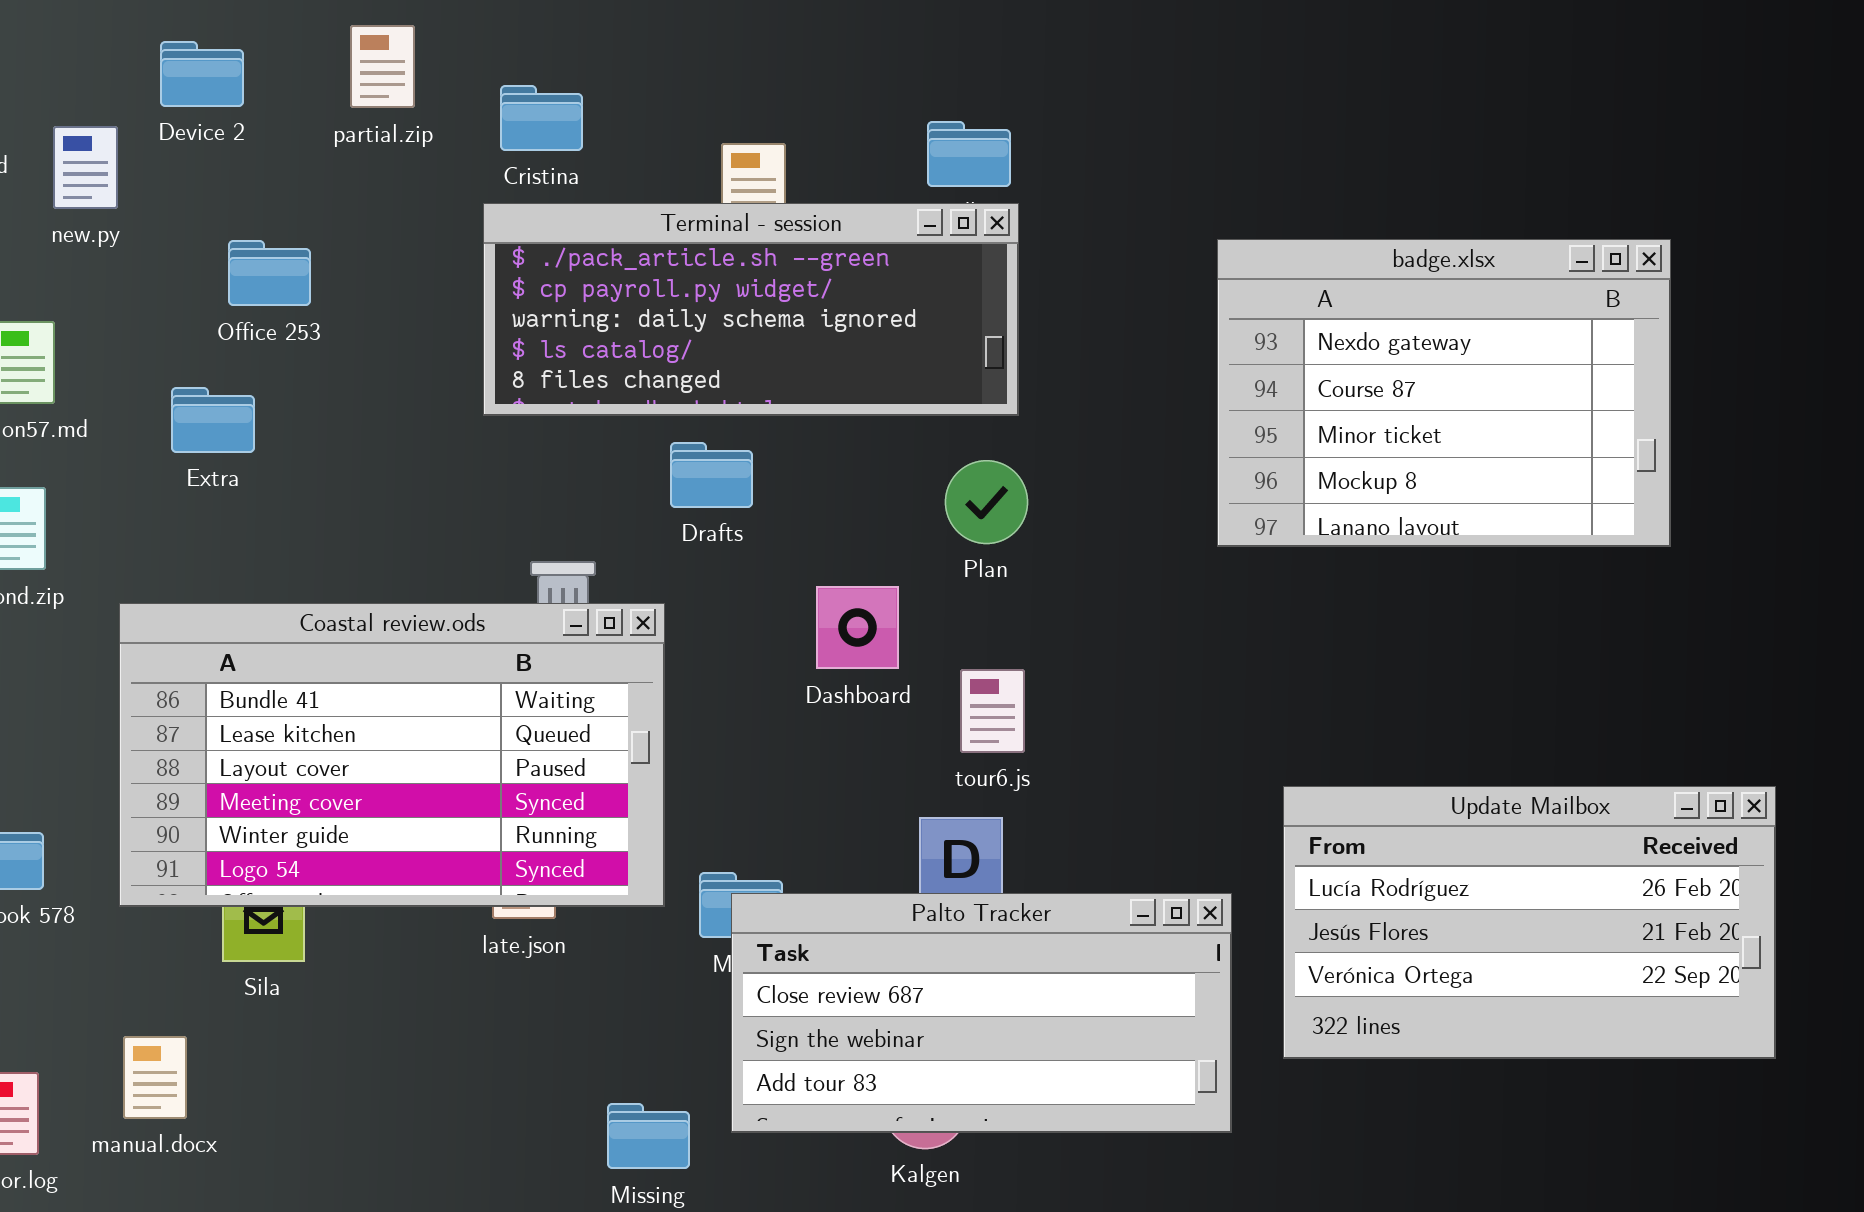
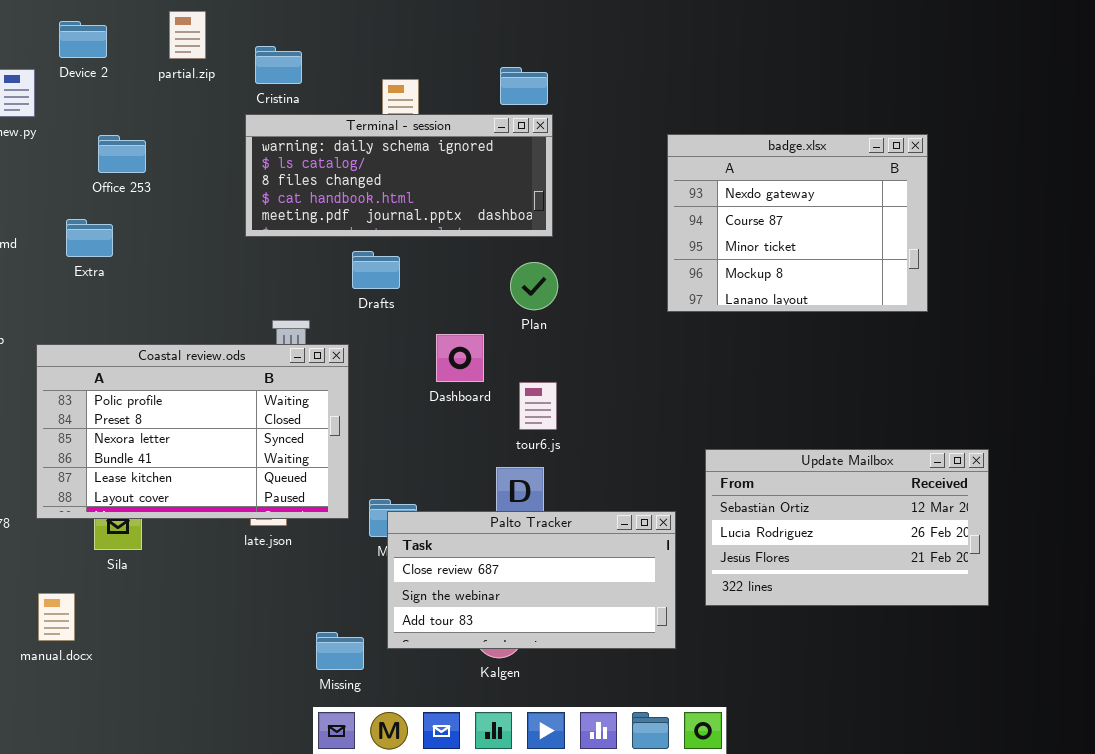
Terminal - session: [483,203,1019,416] -> [245,114,553,237], scrolled down 2 rows
Coastal review.ods: [119,603,665,907] -> [36,344,349,519], scrolled up 3 rows
Update Mailbox: [1283,786,1776,1059] -> [705,449,989,606], scrolled up 1 row

